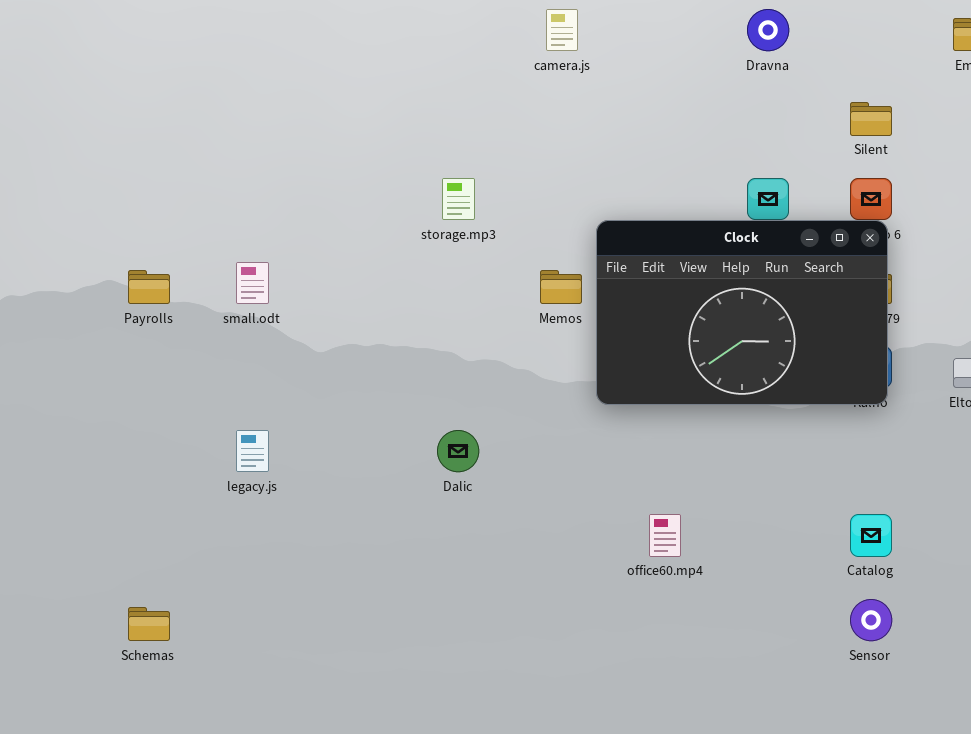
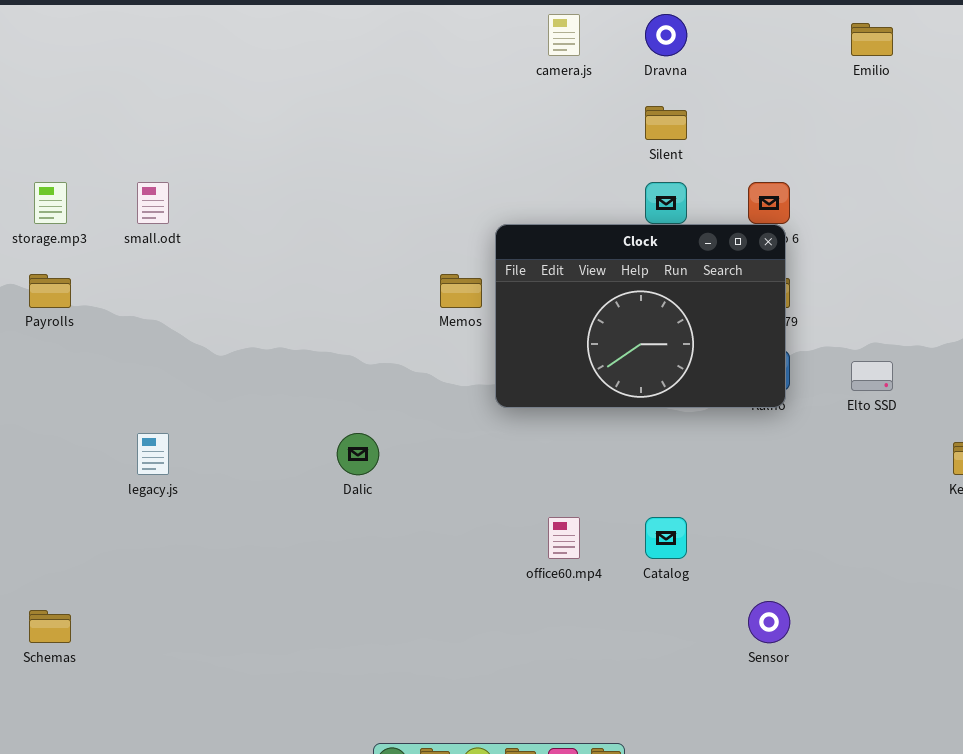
camera.js: [546,9,578,51] -> [548,14,580,56], moved
Silent: [850,102,892,136] -> [645,106,687,140], moved
storage.mp3: [442,178,475,220] -> [34,182,67,224], moved
small.odt: [236,262,269,304] -> [137,182,169,224], moved
Catalog: [850,514,892,557] -> [645,517,687,559], moved

